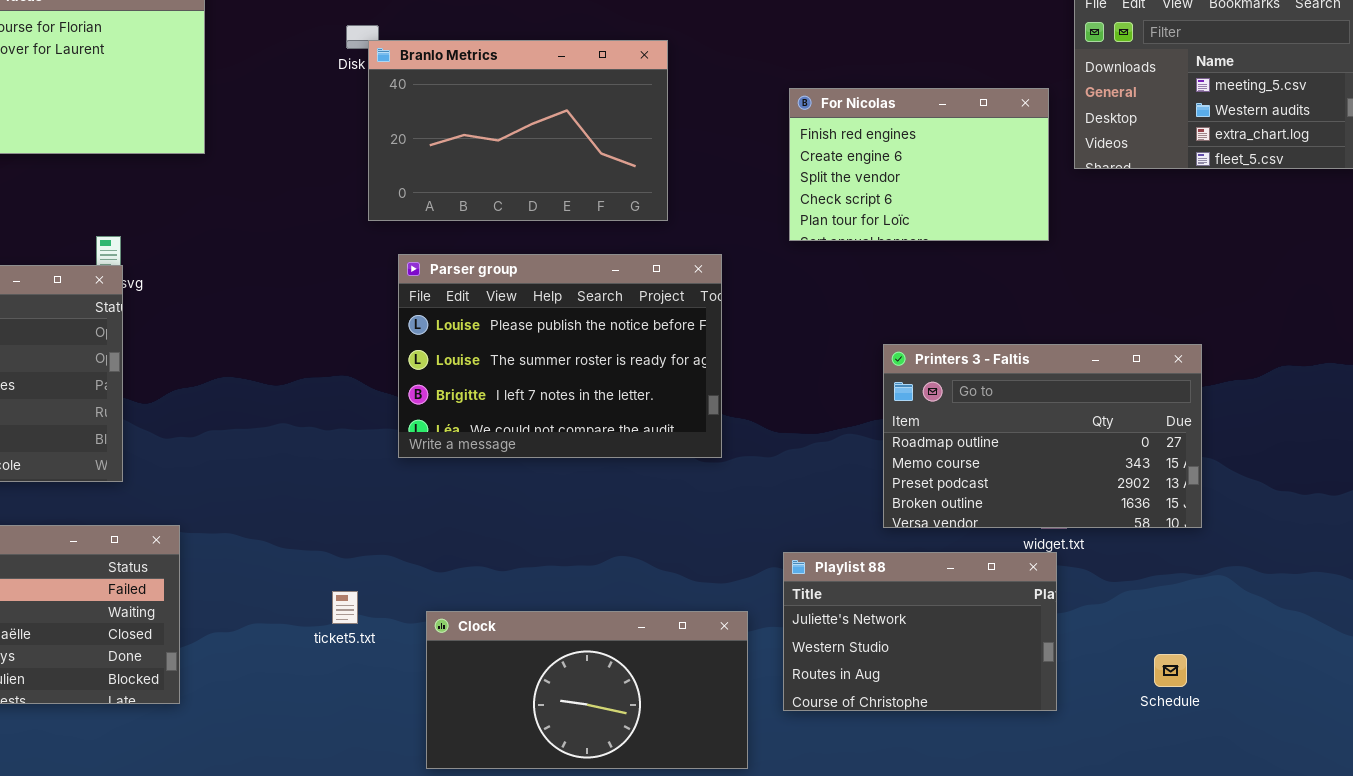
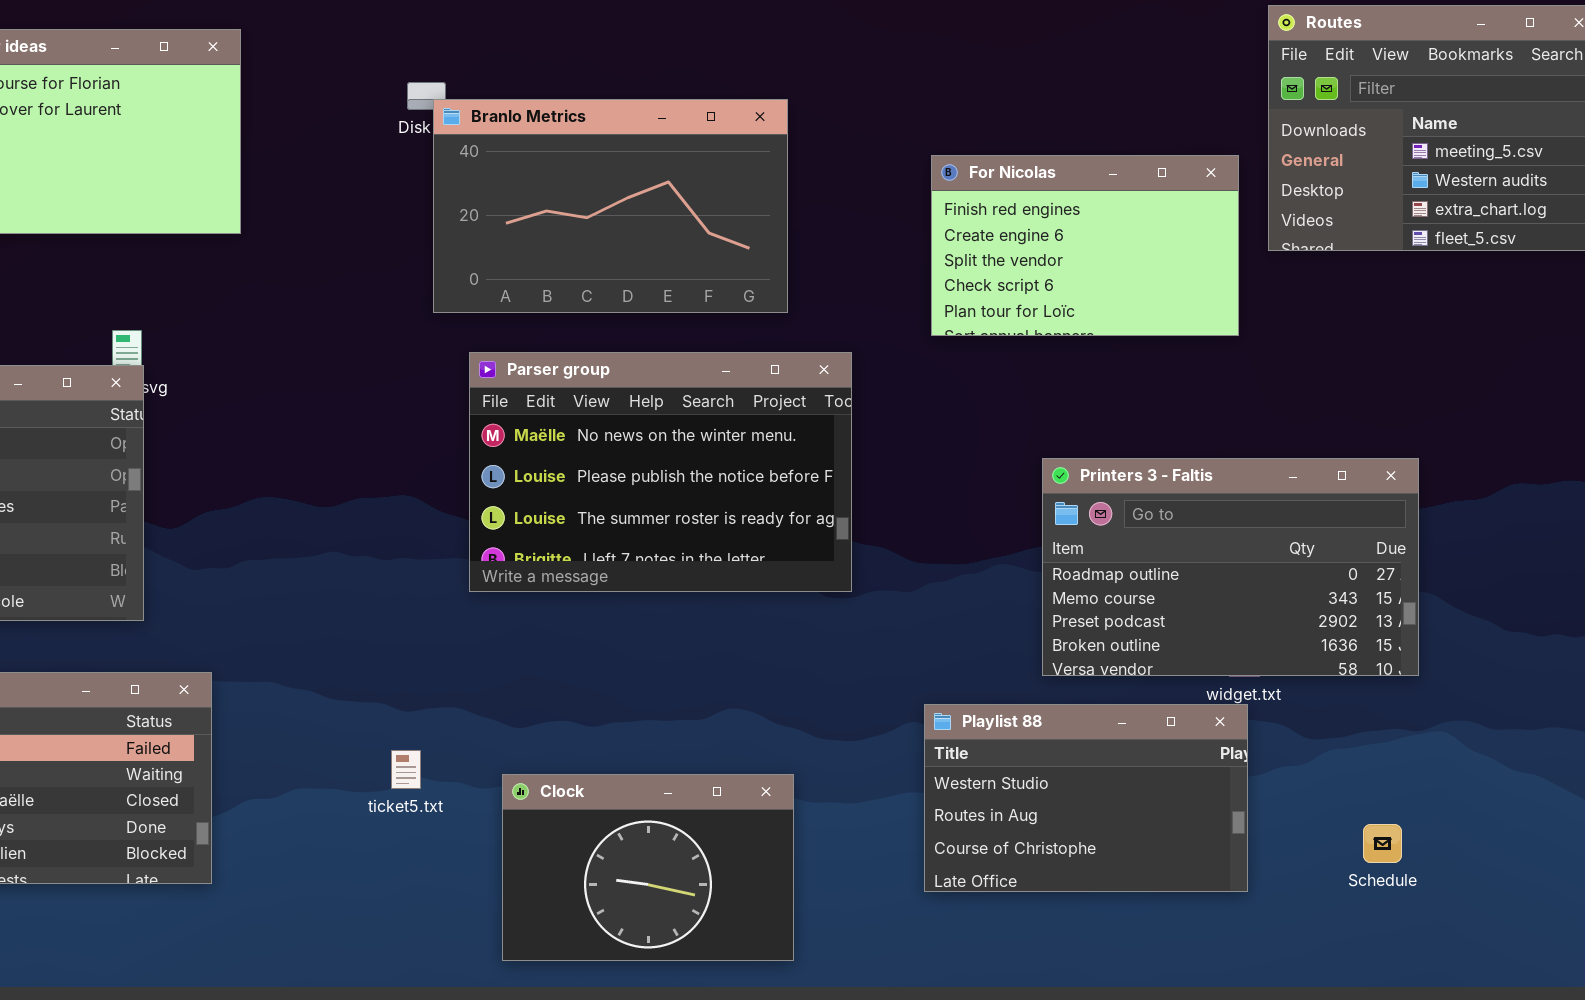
Parser group: [398,254,722,458] -> [469,352,852,592], scrolled up 1 row
Playlist 88: [783,552,1057,711] -> [924,704,1248,892], scrolled down 1 row
Clock: [426,611,748,769] -> [502,774,794,961], resized

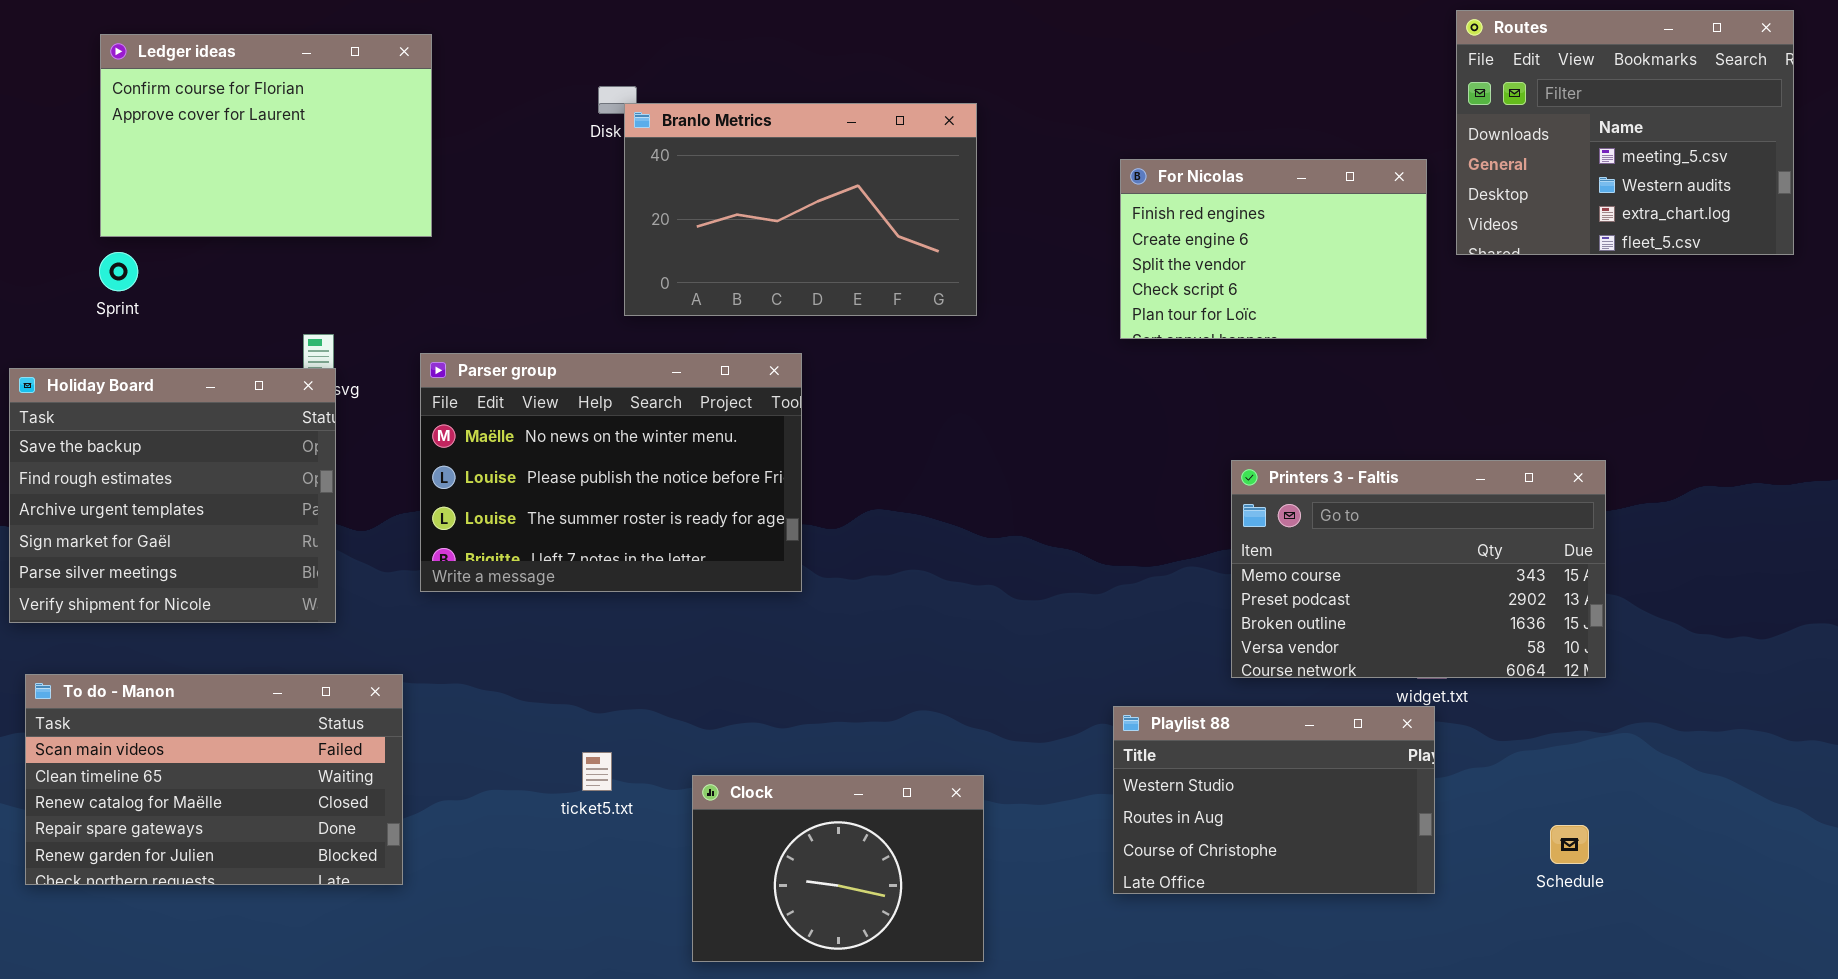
Parser group: [469,352,852,592] -> [420,353,802,592], moved
Printers 3 - Faltis: [1042,458,1419,676] -> [1231,460,1606,678], scrolled down 1 row

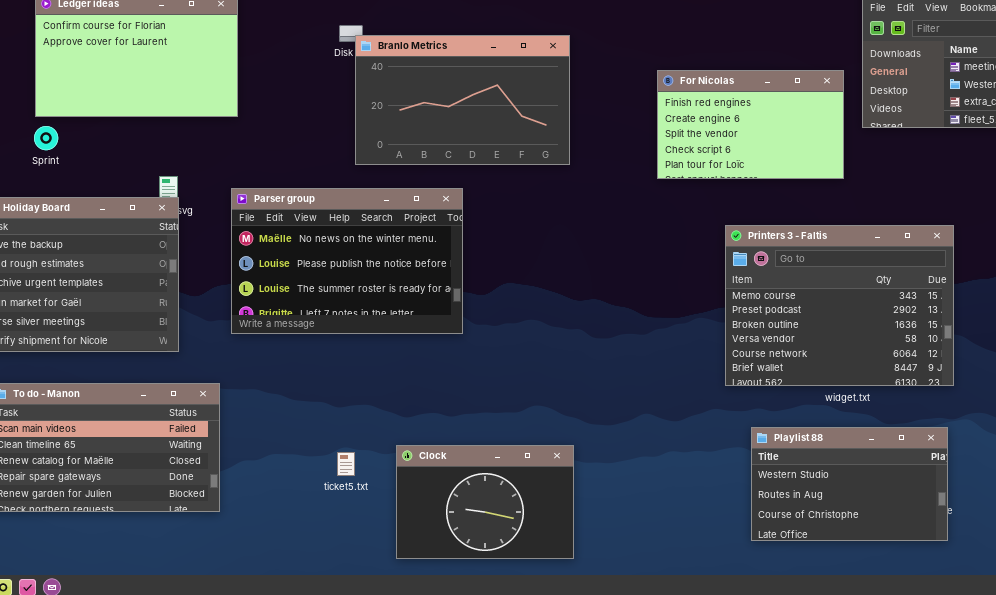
Printers 3 - Faltis: [1231,460,1606,678] -> [725,225,954,386], resized
Playlist 88: [1113,706,1435,894] -> [751,427,948,541], moved
ticket5.txt: [582,752,612,791] -> [337,452,355,476], moved

